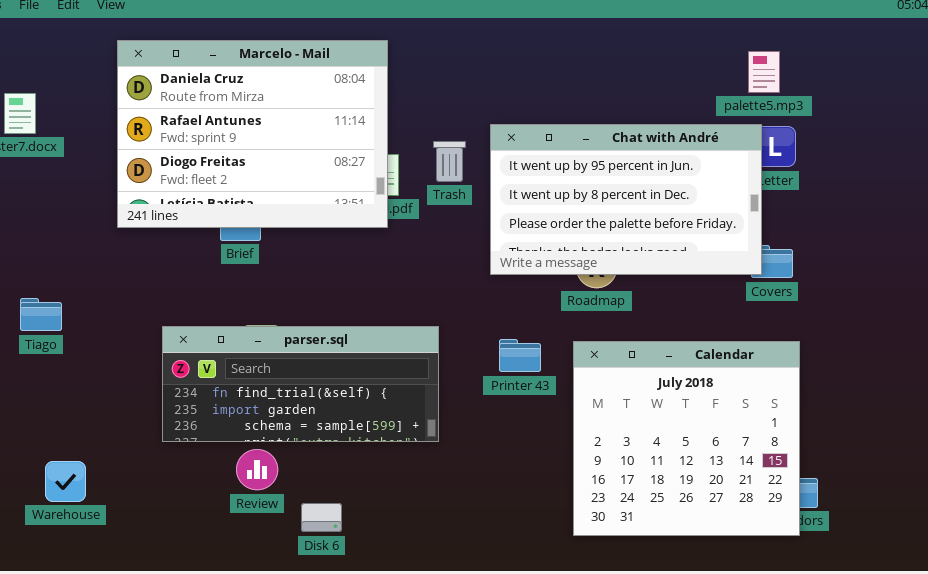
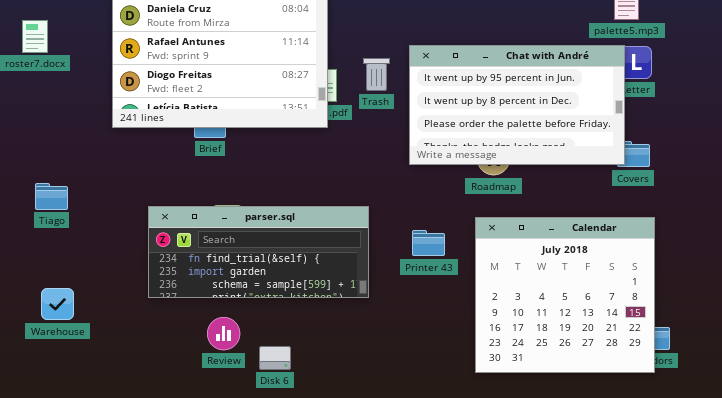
Printer 43: [499,339,541,372] -> [412,230,445,256], moved
Review: [236,449,278,490] -> [207,317,240,350], moved
Warehouse: [45,461,86,502] -> [41,288,74,320], moved

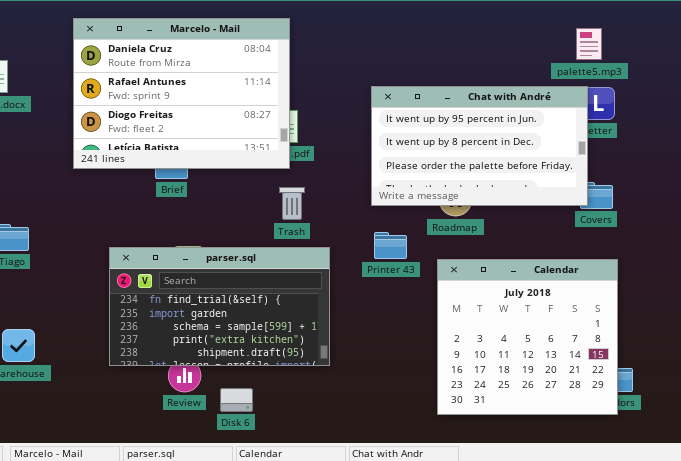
Trash: [363,58,390,91] -> [279,187,305,220], moved
parser.sql: [148,206,369,298] -> [109,247,330,366], resized
Printer 43: [412,230,445,256] -> [374,232,407,259], moved

